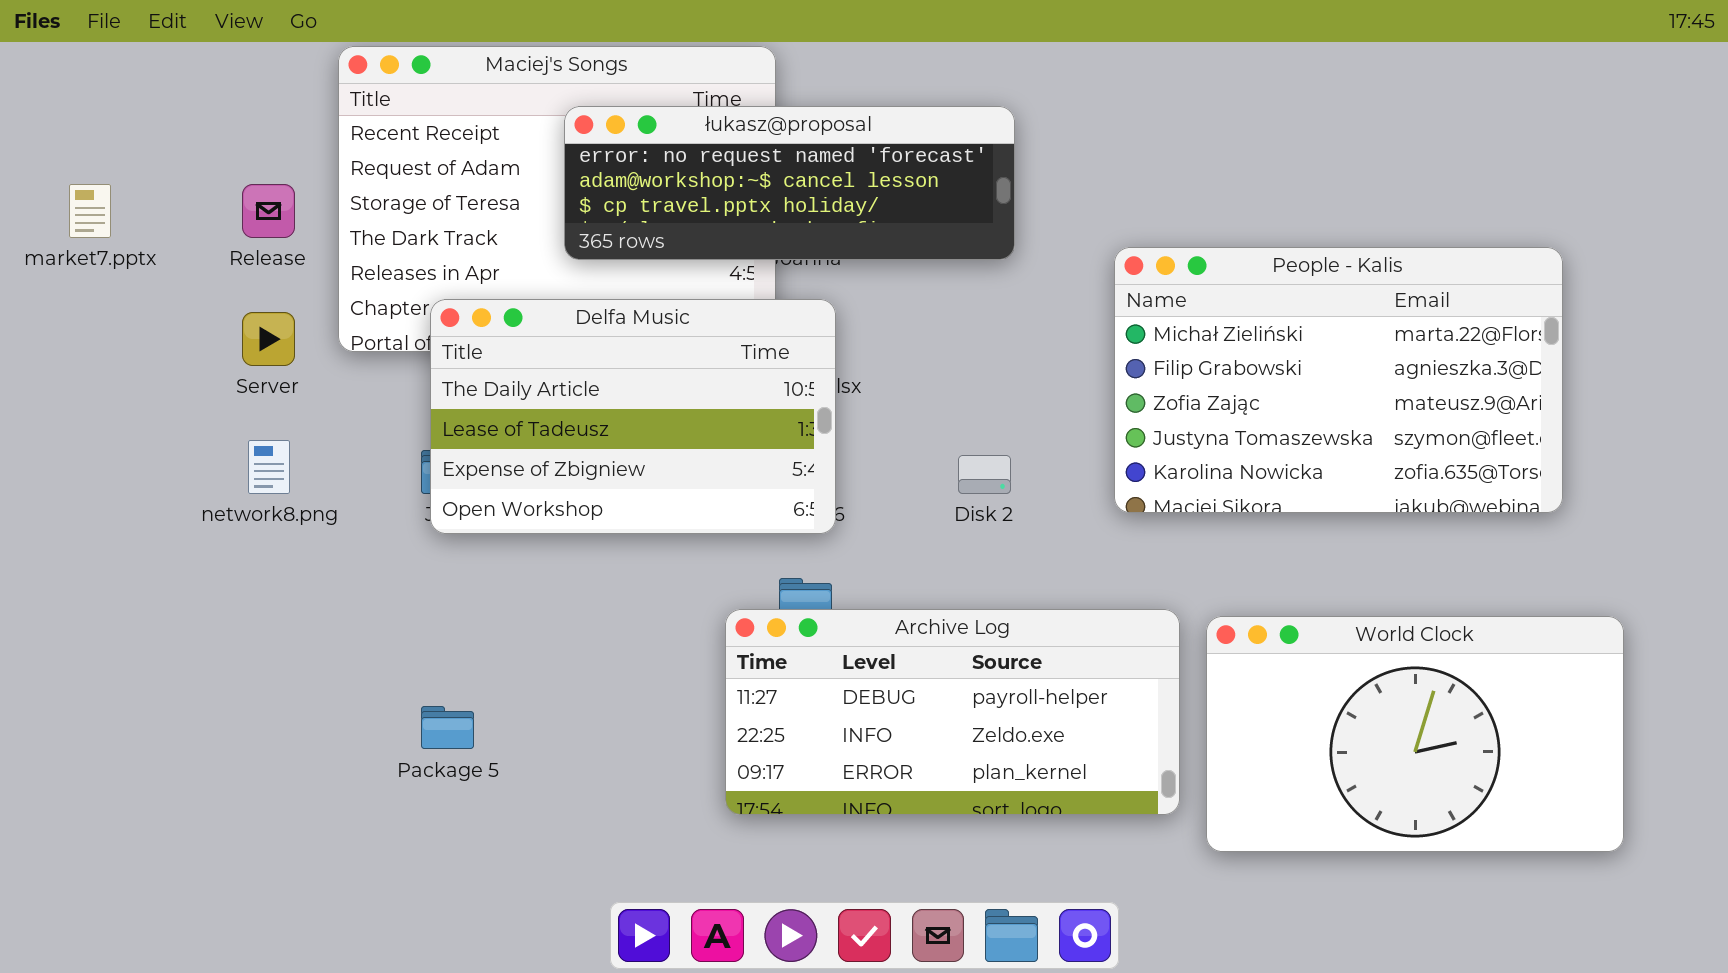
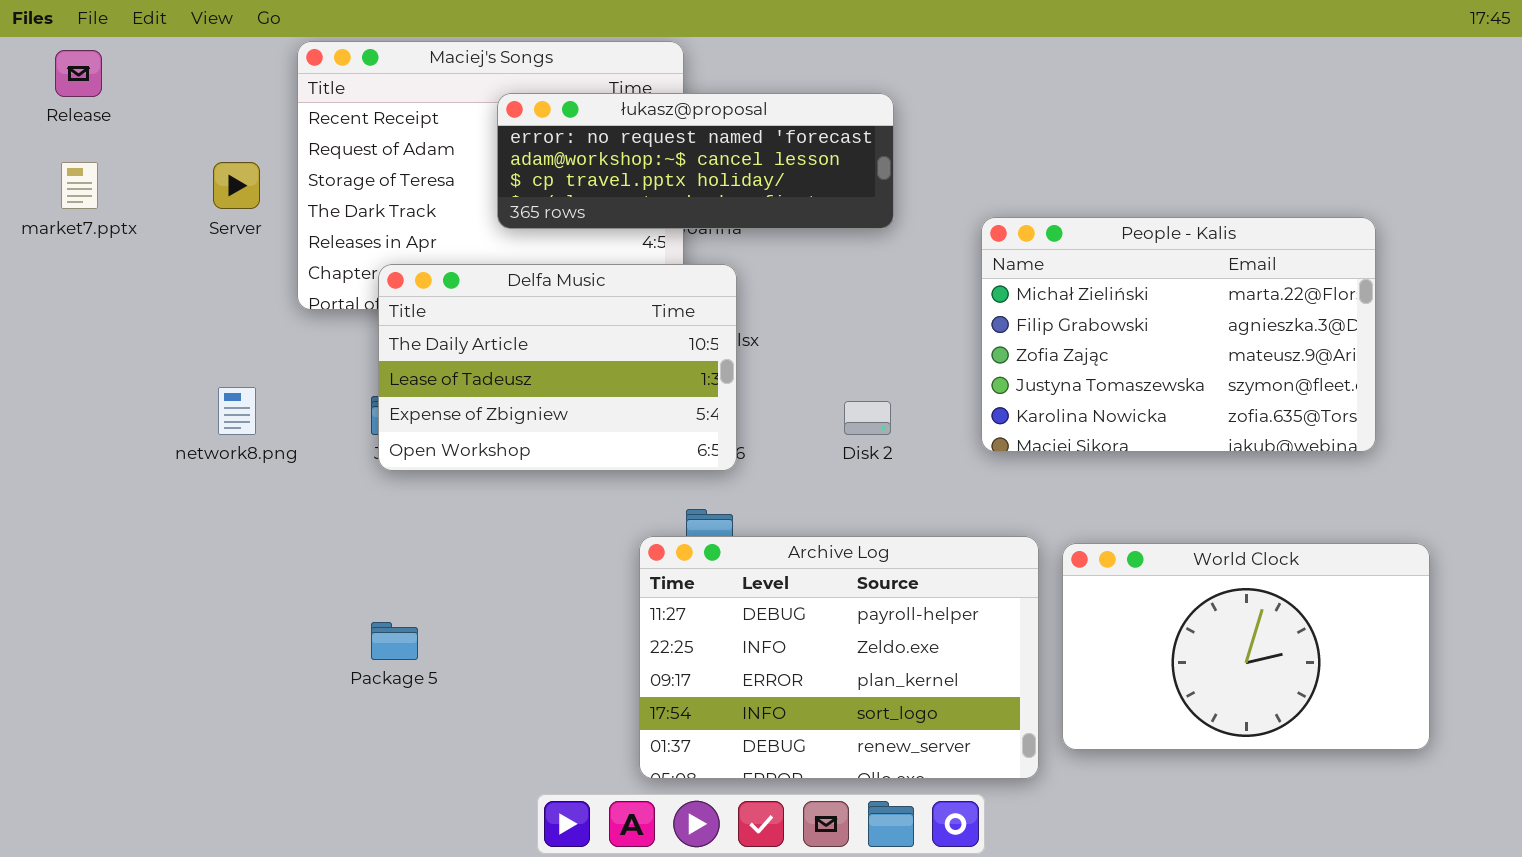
Release: [242,184,295,238] -> [55,50,102,97], moved
Server: [242,312,295,366] -> [213,162,260,209], moved
Archive Log: [725,609,1180,815] -> [639,536,1039,779], resized

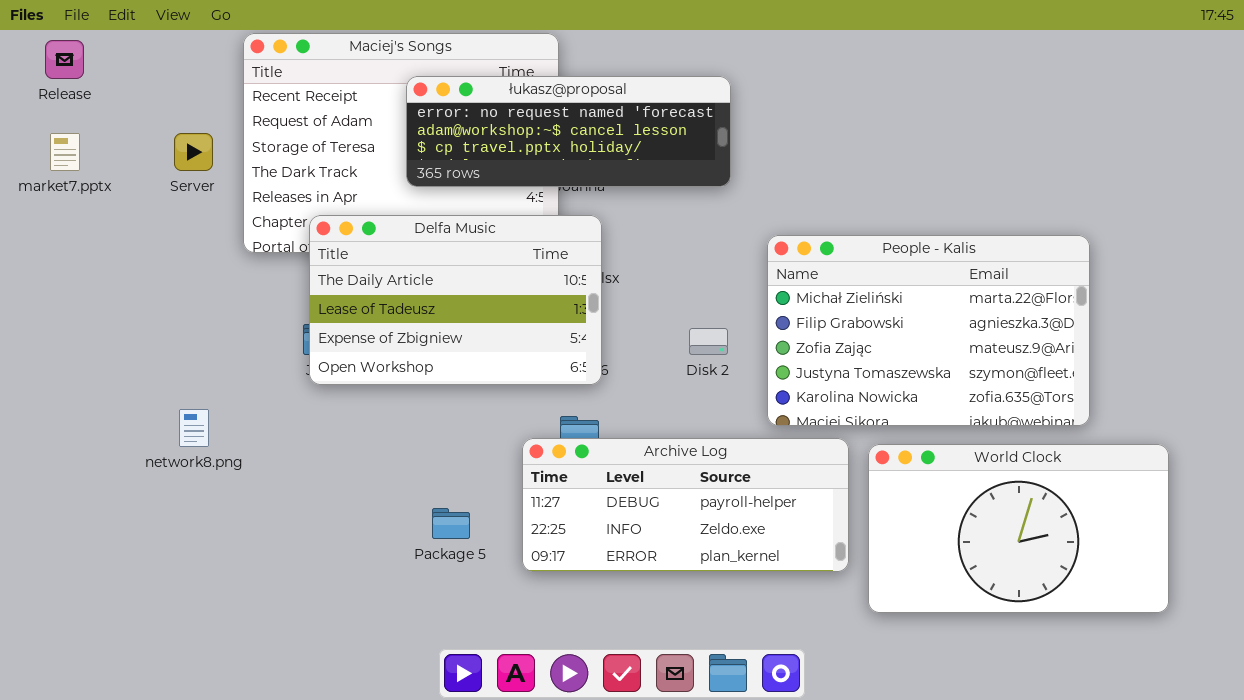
People - Kalis: [981,217,1376,452] -> [767,235,1090,426], moved
network8.png: [218,387,256,435] -> [179,409,209,447], moved
Archive Log: [639,536,1039,779] -> [522,438,849,572], resized
Package 5: [371,622,418,660] -> [432,508,470,539], moved

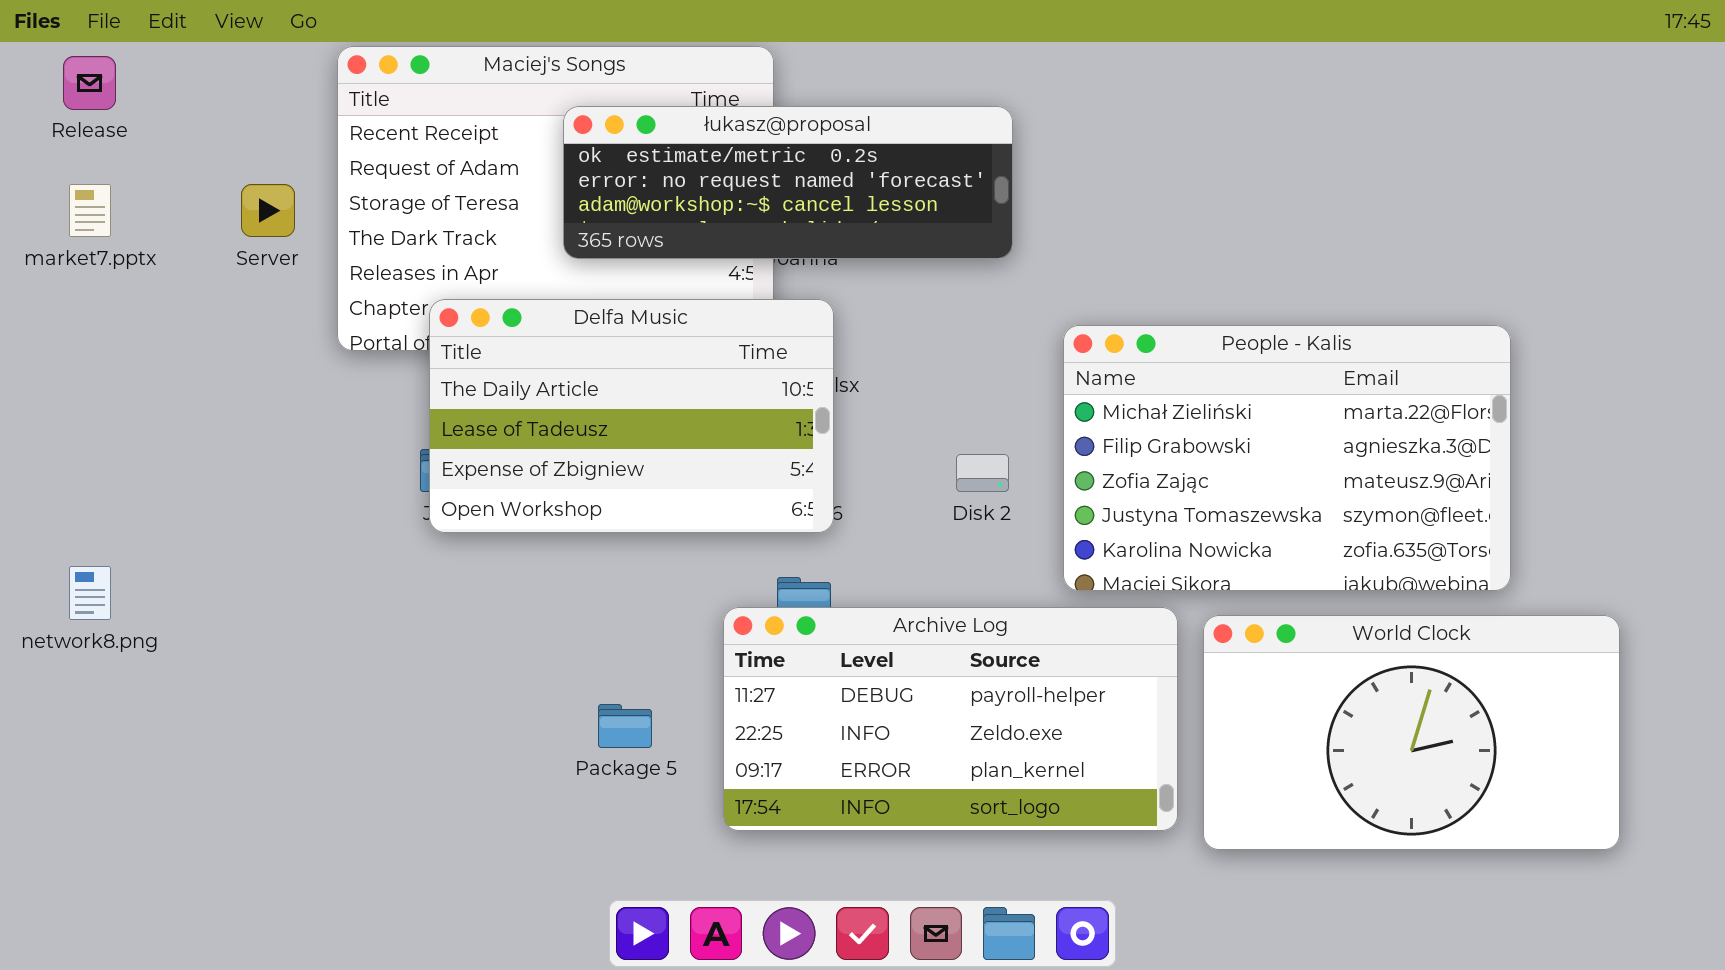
łukasz@proposal: [406,76,731,187] -> [563,106,1013,259], scrolled up 1 row
network8.png: [179,409,209,447] -> [69,566,111,620], moved
Archive Log: [522,438,849,572] -> [723,607,1178,831], resized

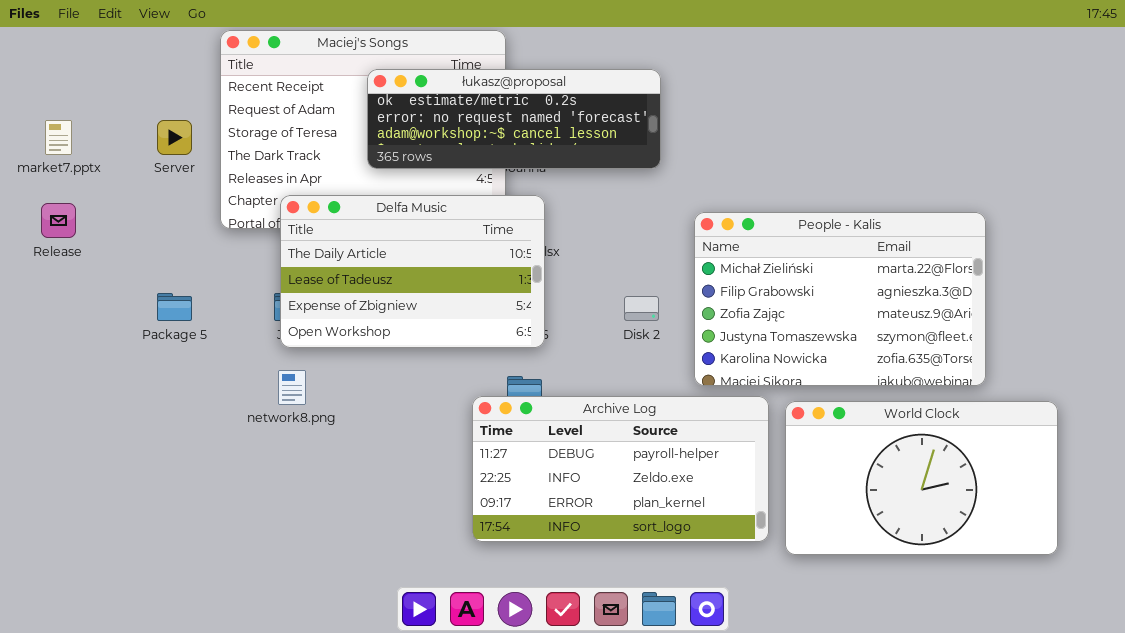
Release: [63,56,116,110] -> [41,203,76,238], moved
network8.png: [69,566,111,620] -> [278,370,306,405], moved
Package 5: [598,704,652,748] -> [157,293,192,321], moved

